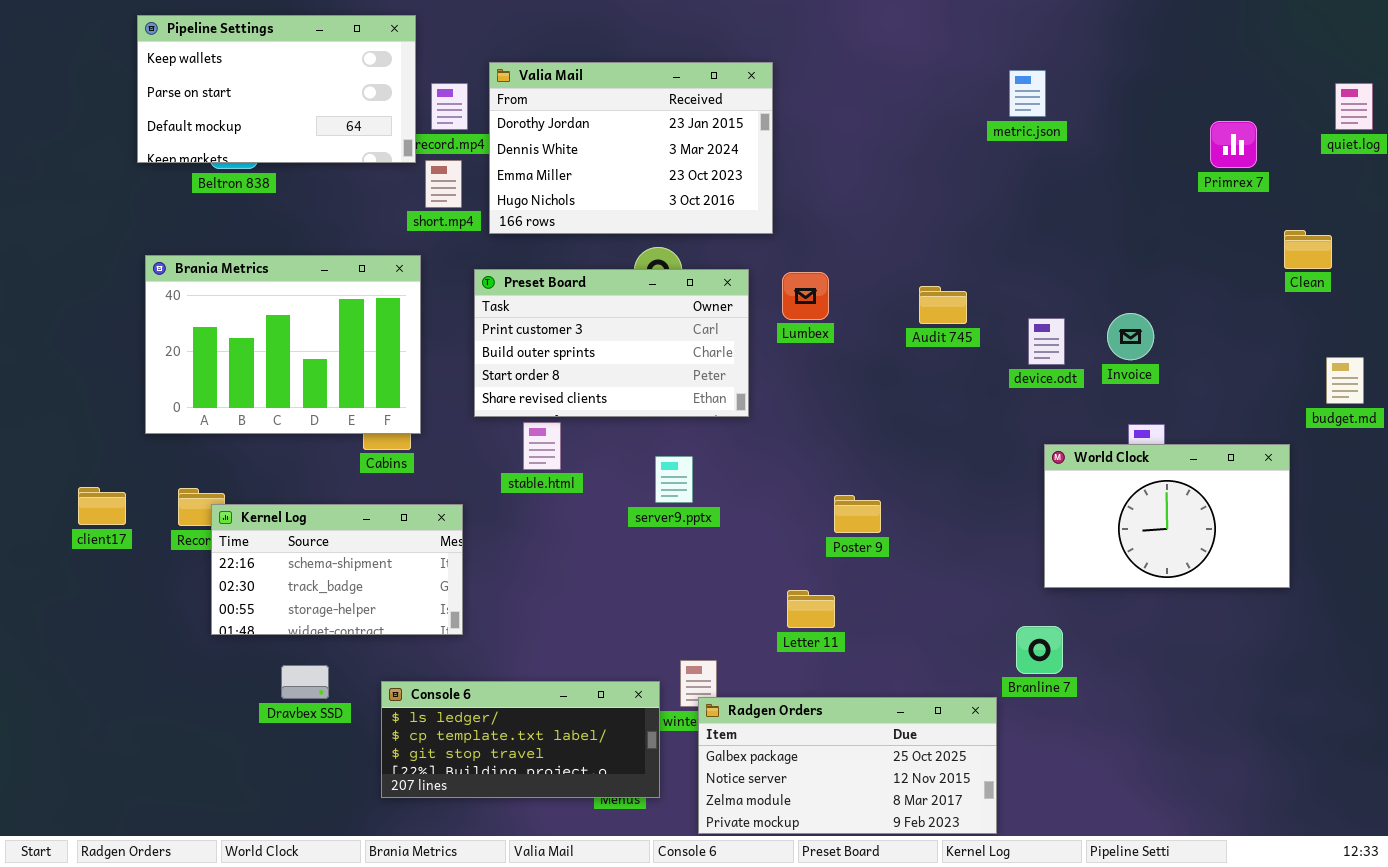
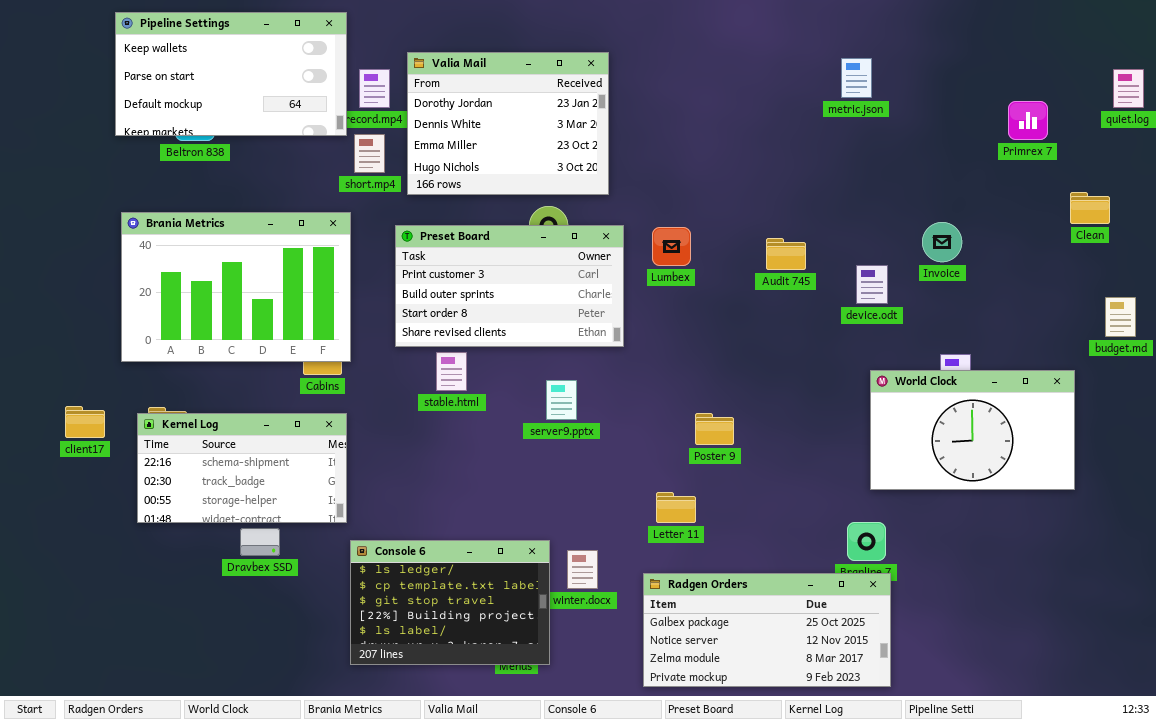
Valia Mail: [489,62,773,234] -> [407,52,609,195], resized
Invoice: [1107,313,1154,360] -> [922,222,962,262], moved
Kernel Log: [211,504,463,635] -> [137,413,347,523], moved
Dravbex SSD: [281,665,329,699] -> [240,528,280,556], moved
Console 6: [381,681,660,798] -> [350,540,550,665], resized
Radgen Orders: [698,697,997,834] -> [643,573,891,687], moved

